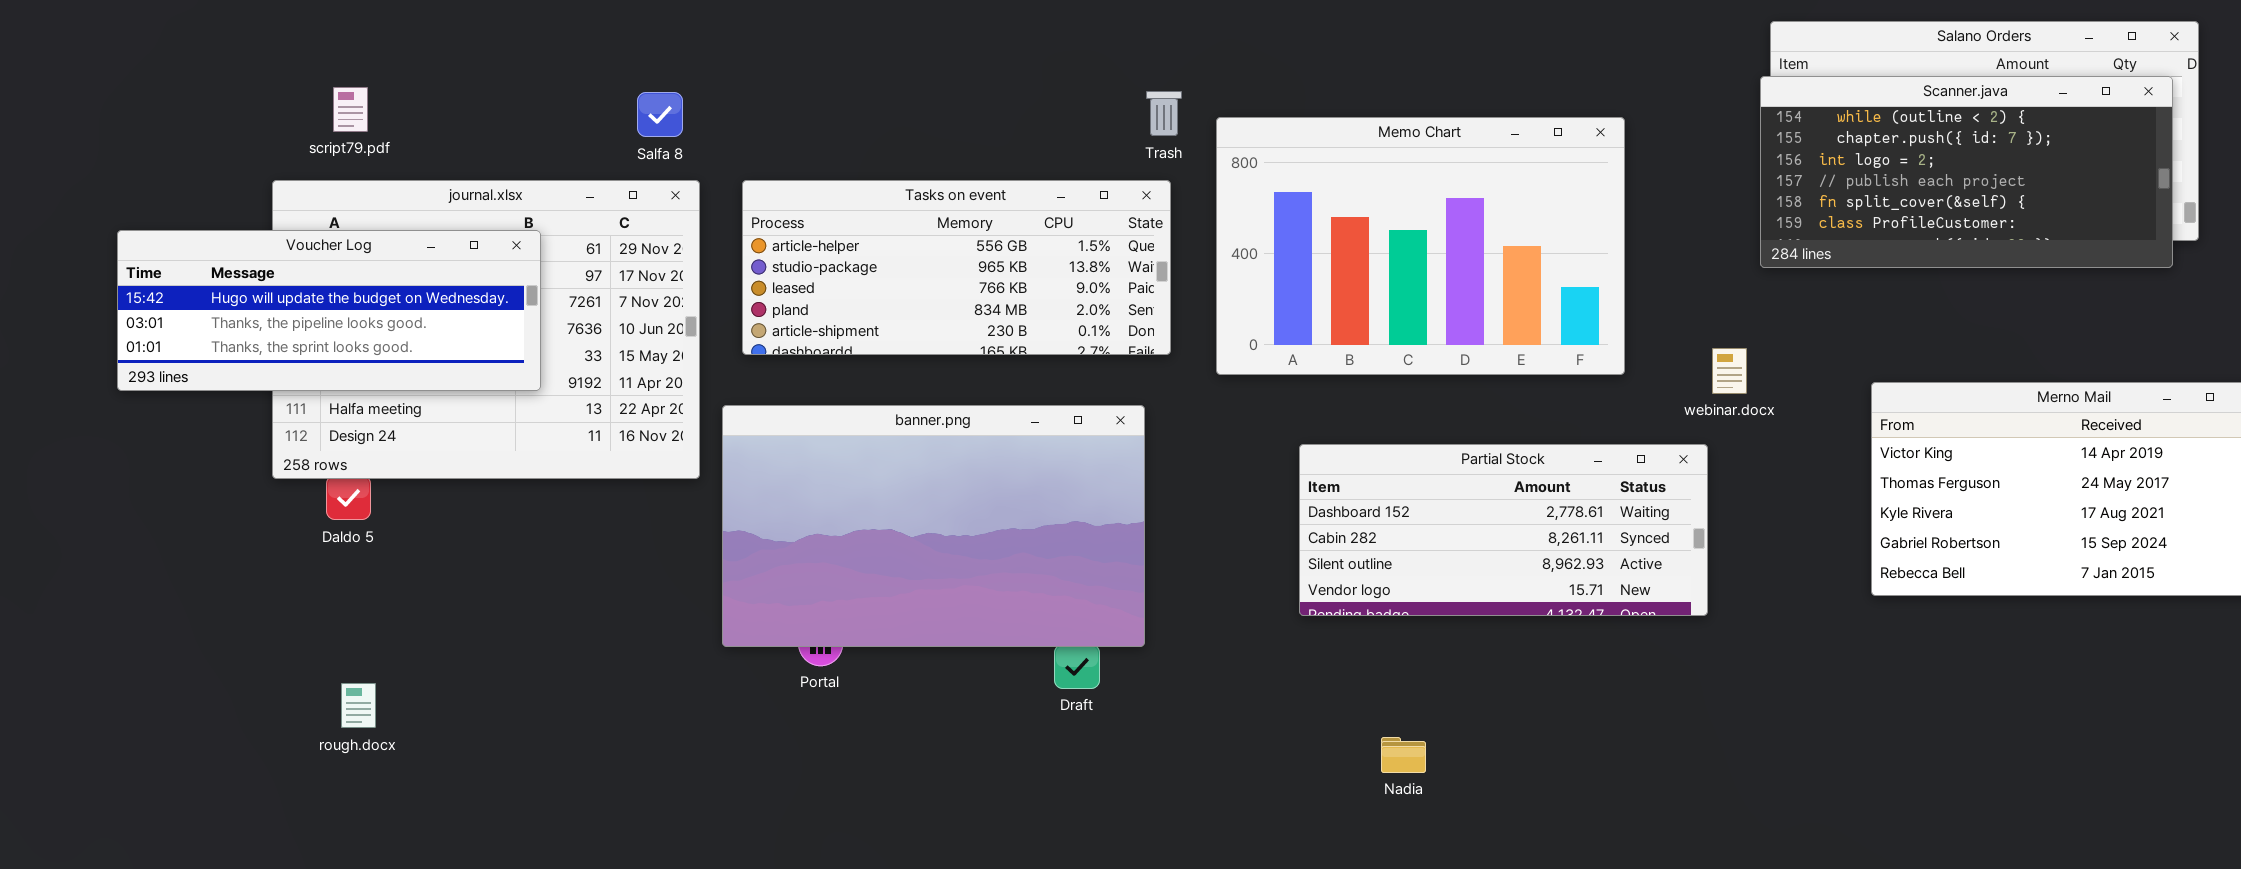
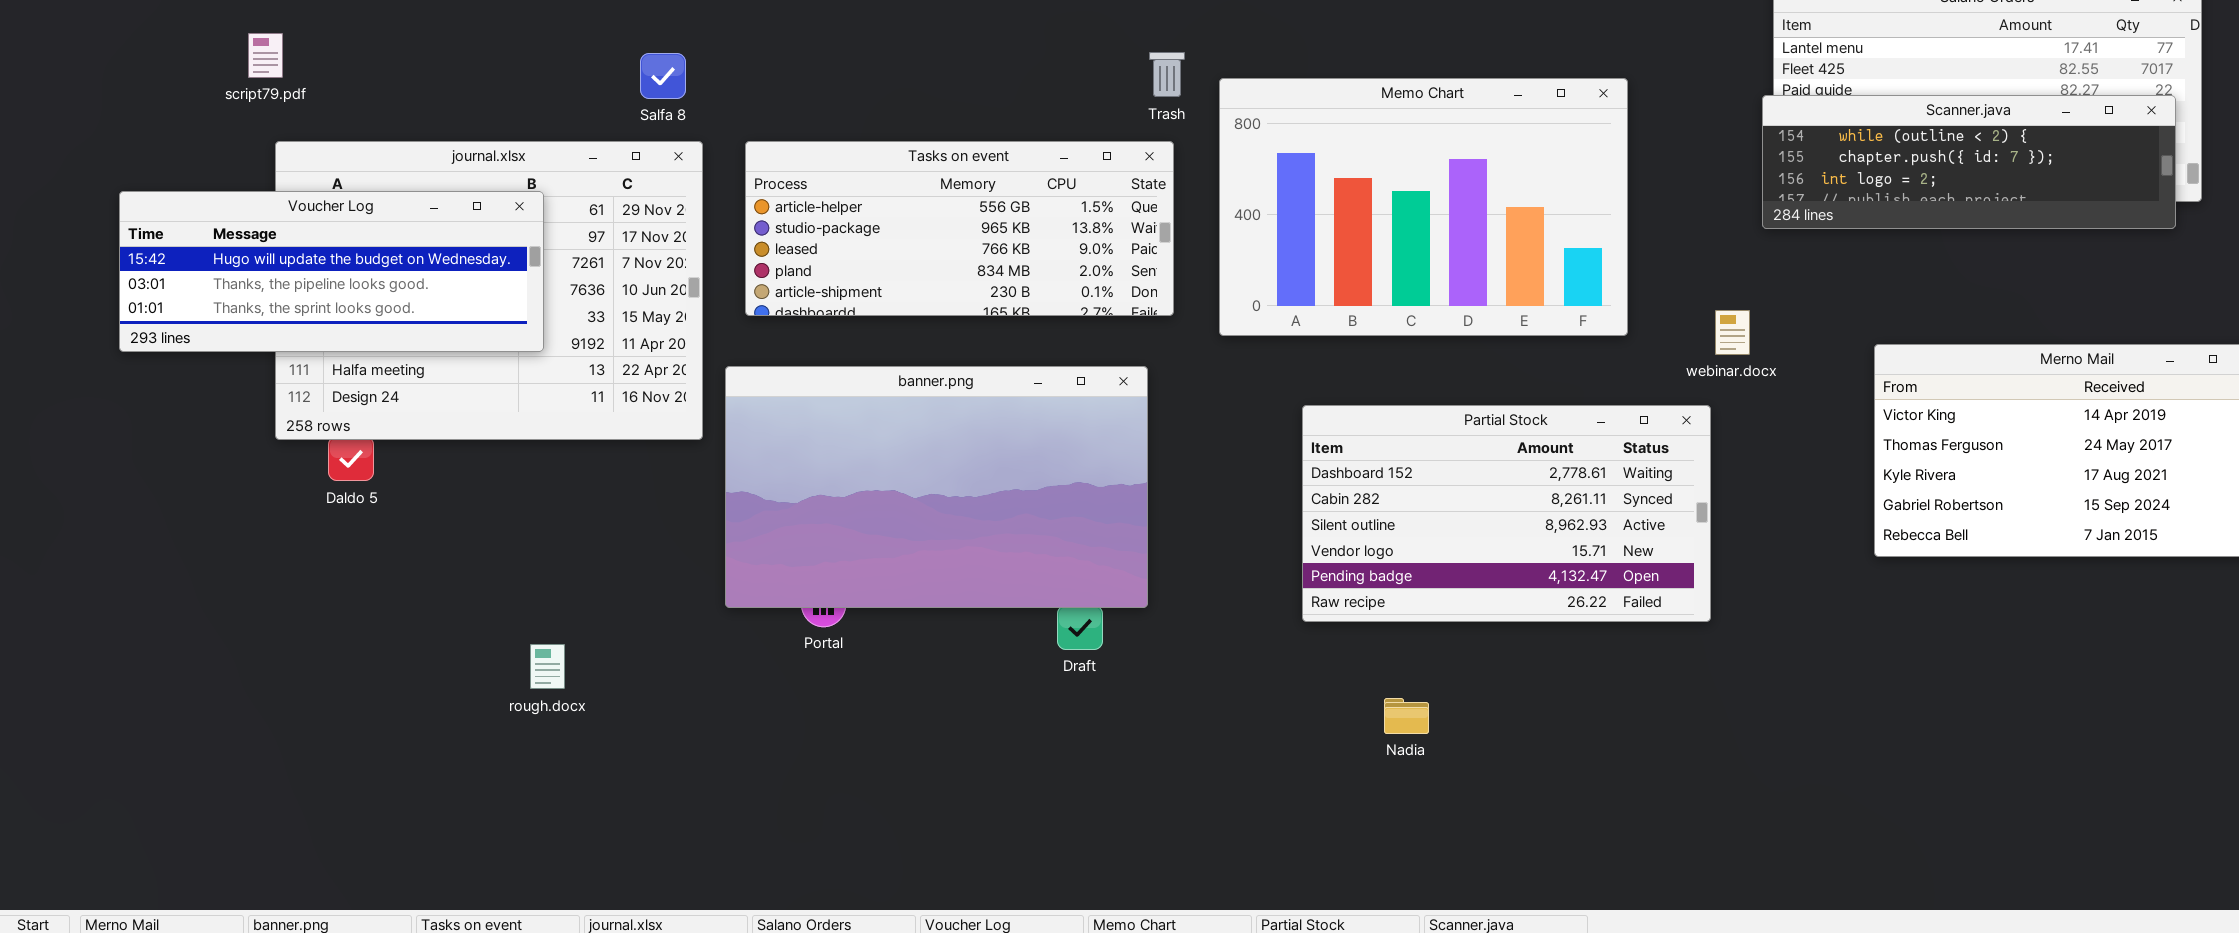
Scanner.java: [1760,76,2173,268] -> [1762,95,2176,229], resized
script79.pdf: [333,87,368,132] -> [248,33,283,78], moved
Partial Stock: [1299,444,1708,616] -> [1302,405,1711,622], resized
rough.docx: [341,683,376,728] -> [530,644,565,689], moved

